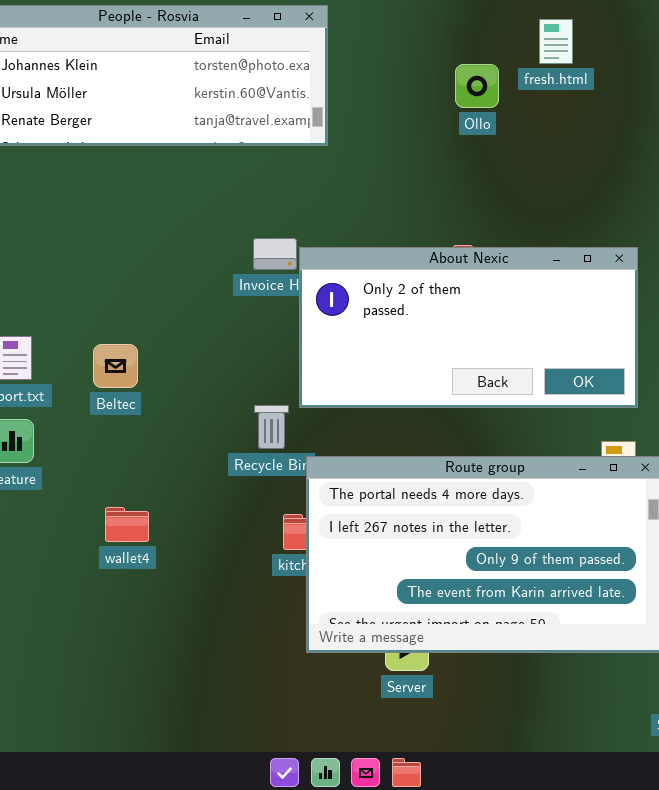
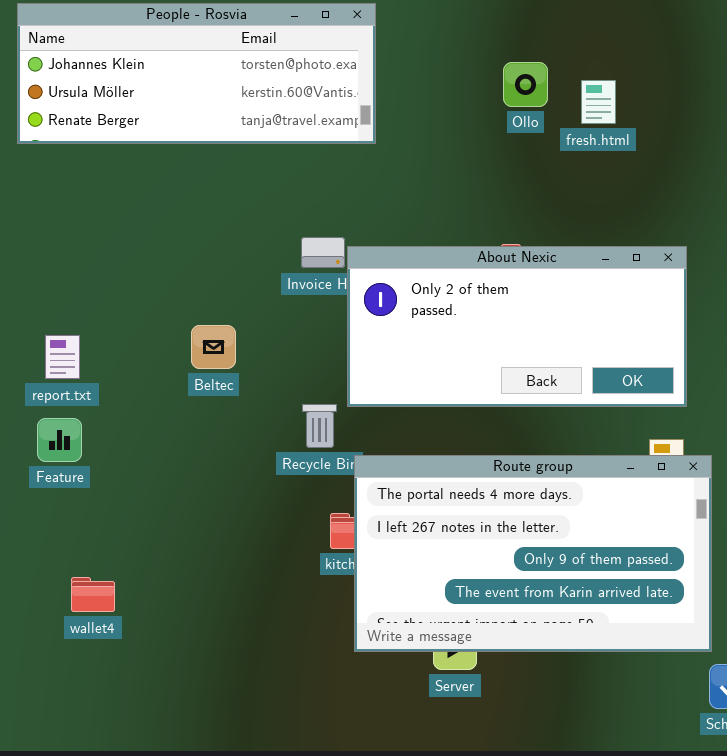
fresh.html: [539,19,573,64] -> [581,80,616,124], moved
Beltec: [93,344,138,388] -> [191,325,236,369], moved
wallet4: [105,507,149,542] -> [71,577,115,612], moved

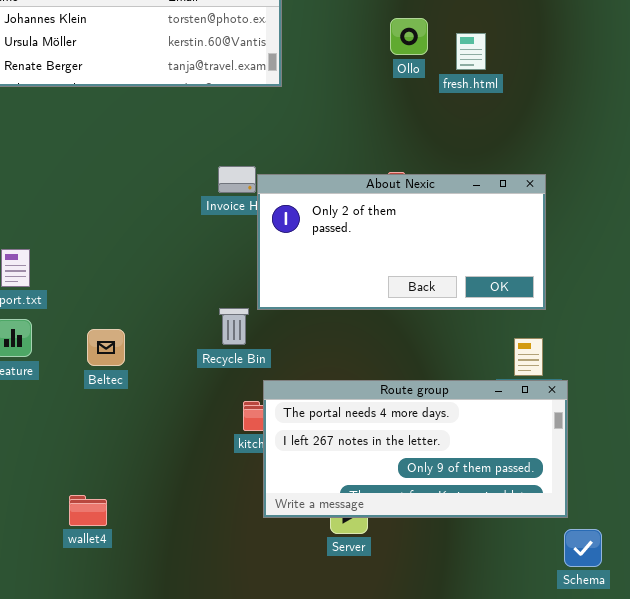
Beltec: [191,325,236,369] -> [87,329,125,366], moved
Route group: [354,455,712,652] -> [263,380,568,518], resized
wallet4: [71,577,115,612] -> [69,495,107,526], moved

